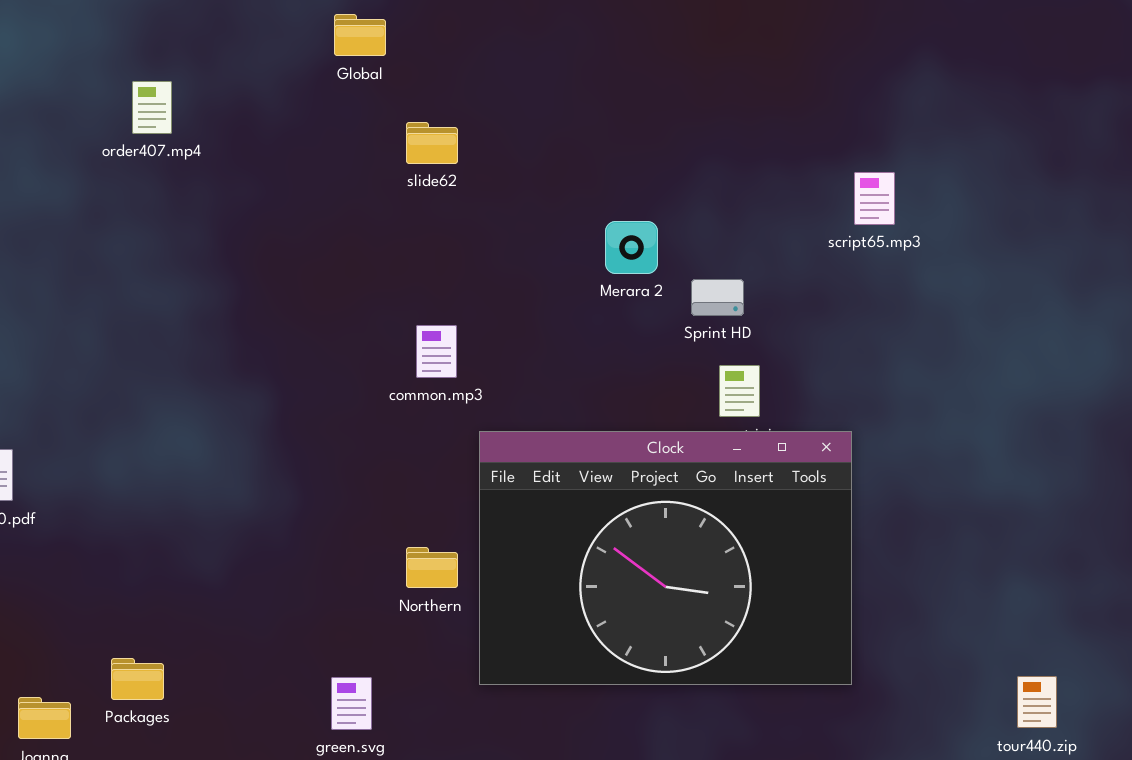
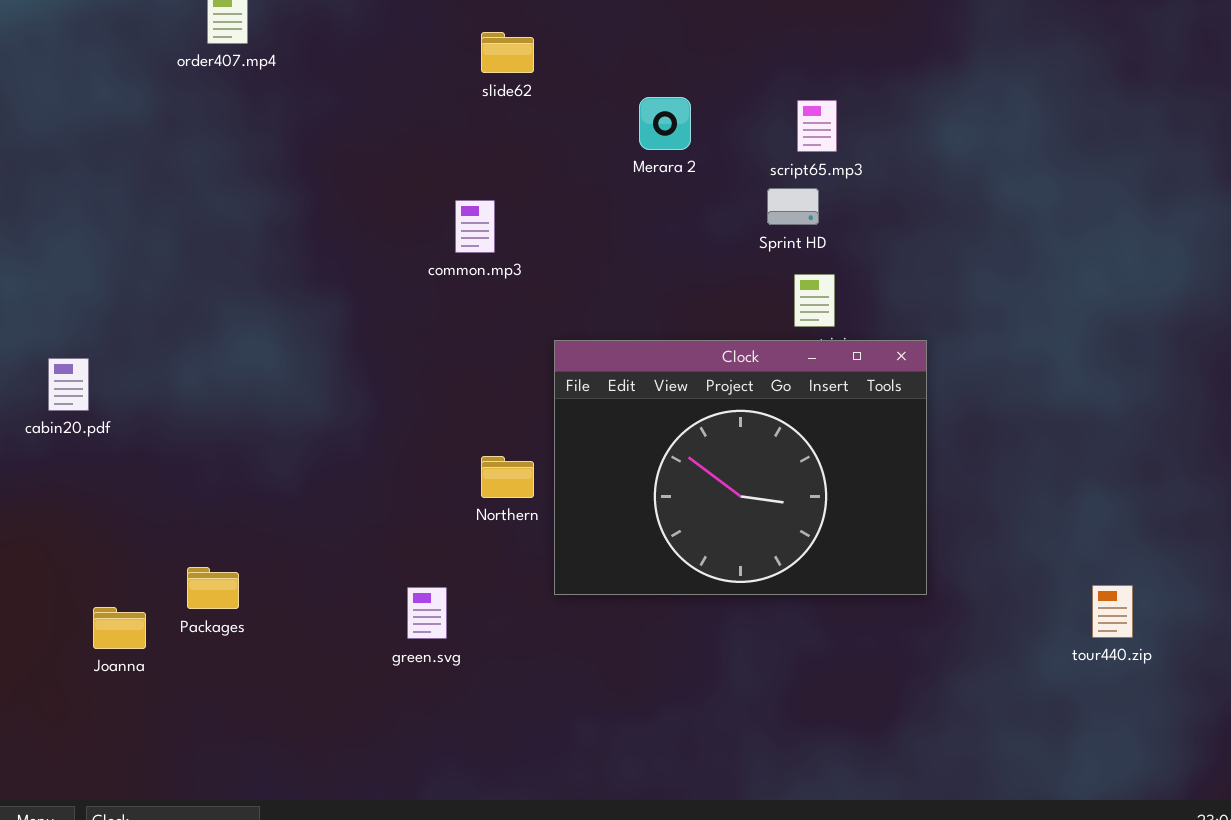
script65.mp3: [854,172,895,225] -> [797,100,837,152], moved
Merara 2: [605,221,658,274] -> [639,97,691,150], moved
common.mp3: [416,325,457,378] -> [455,200,495,253], moved

